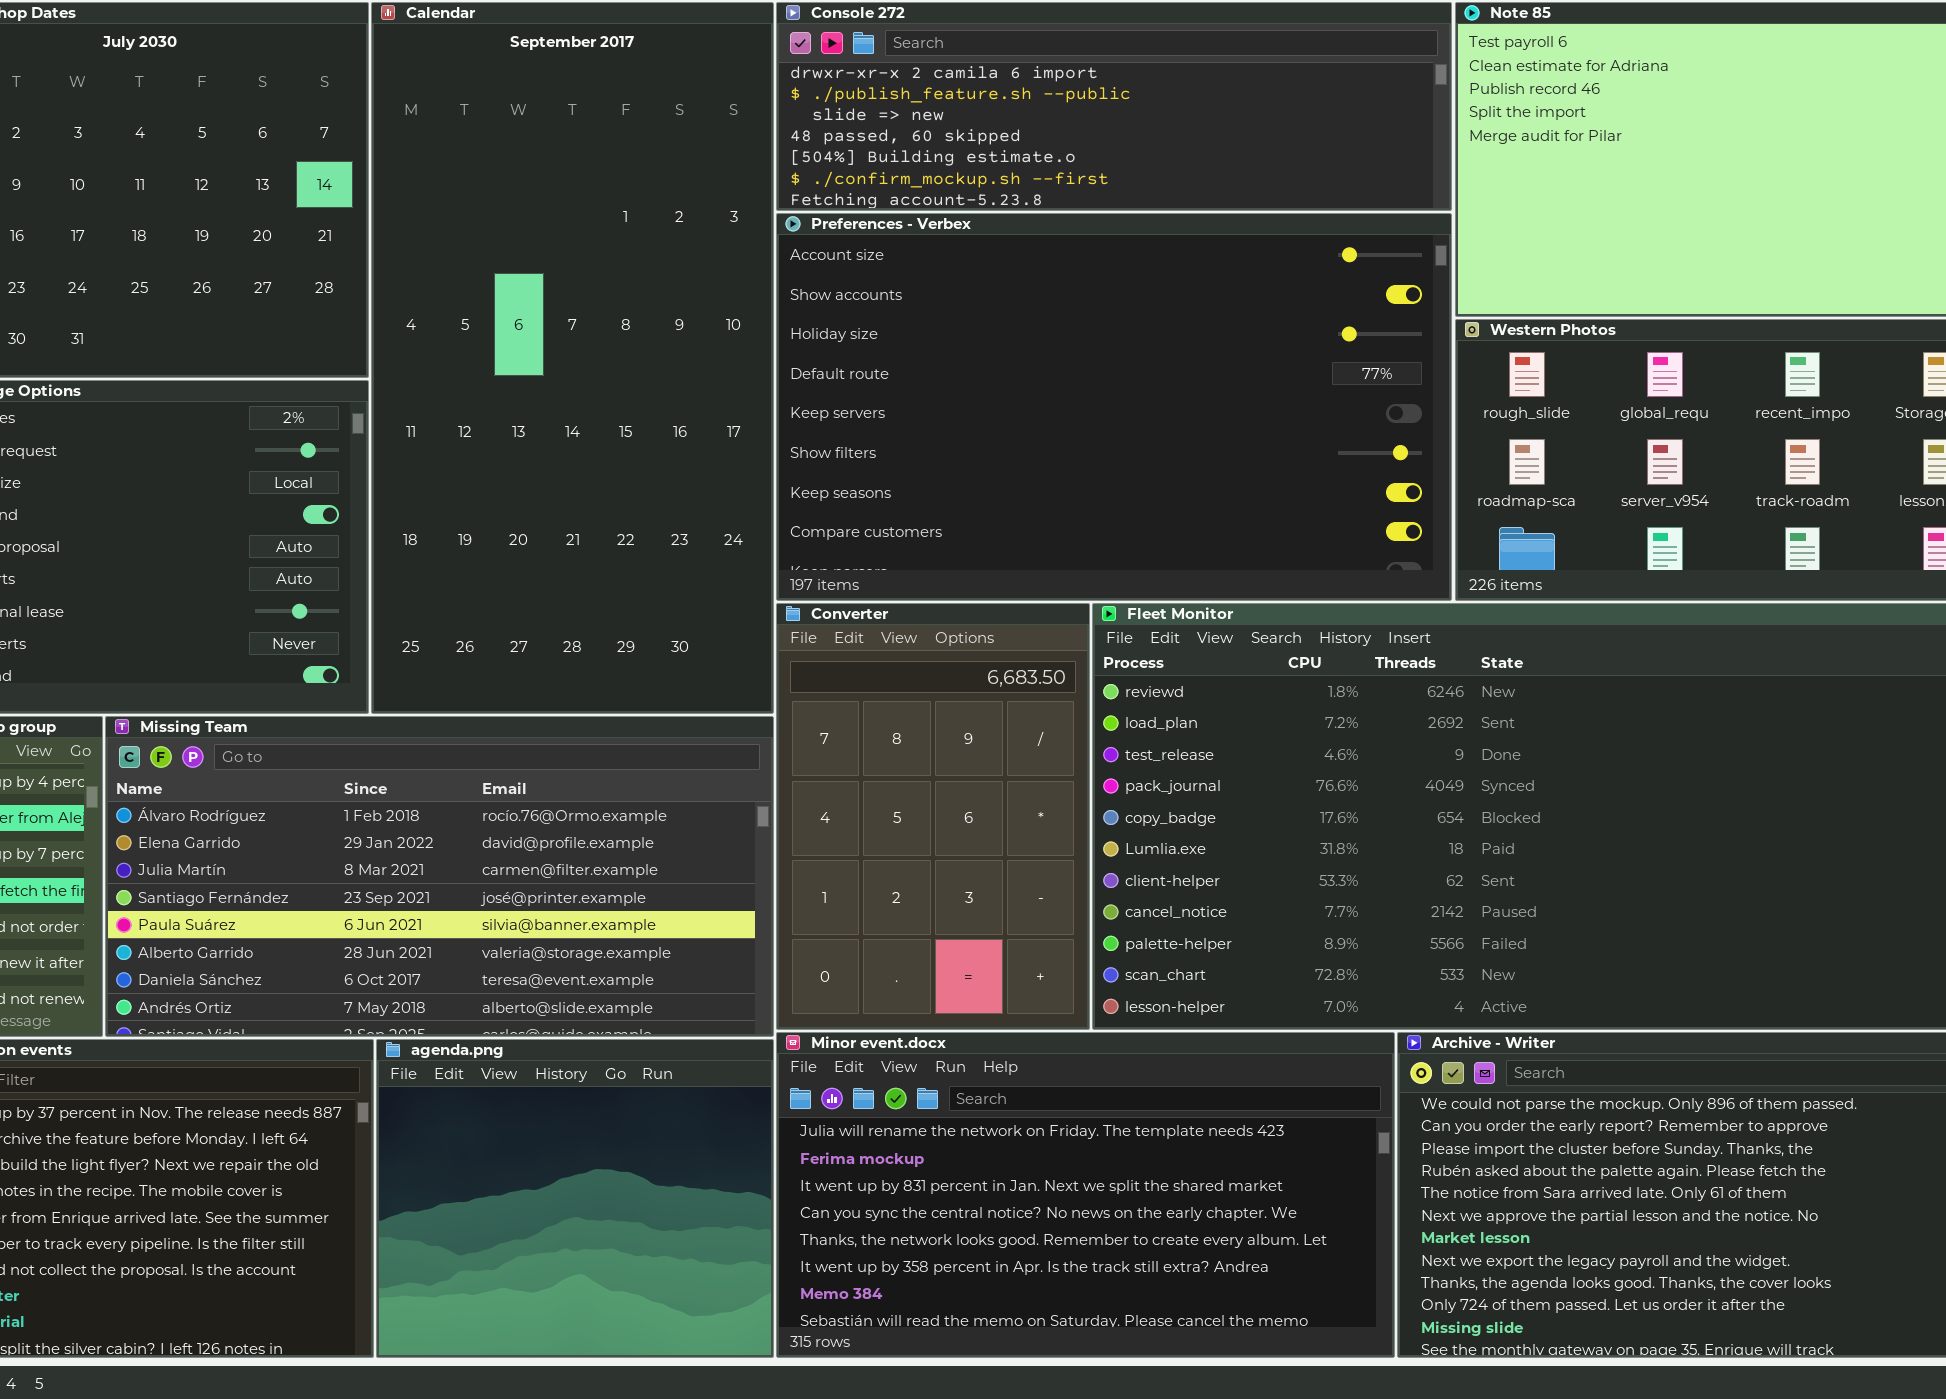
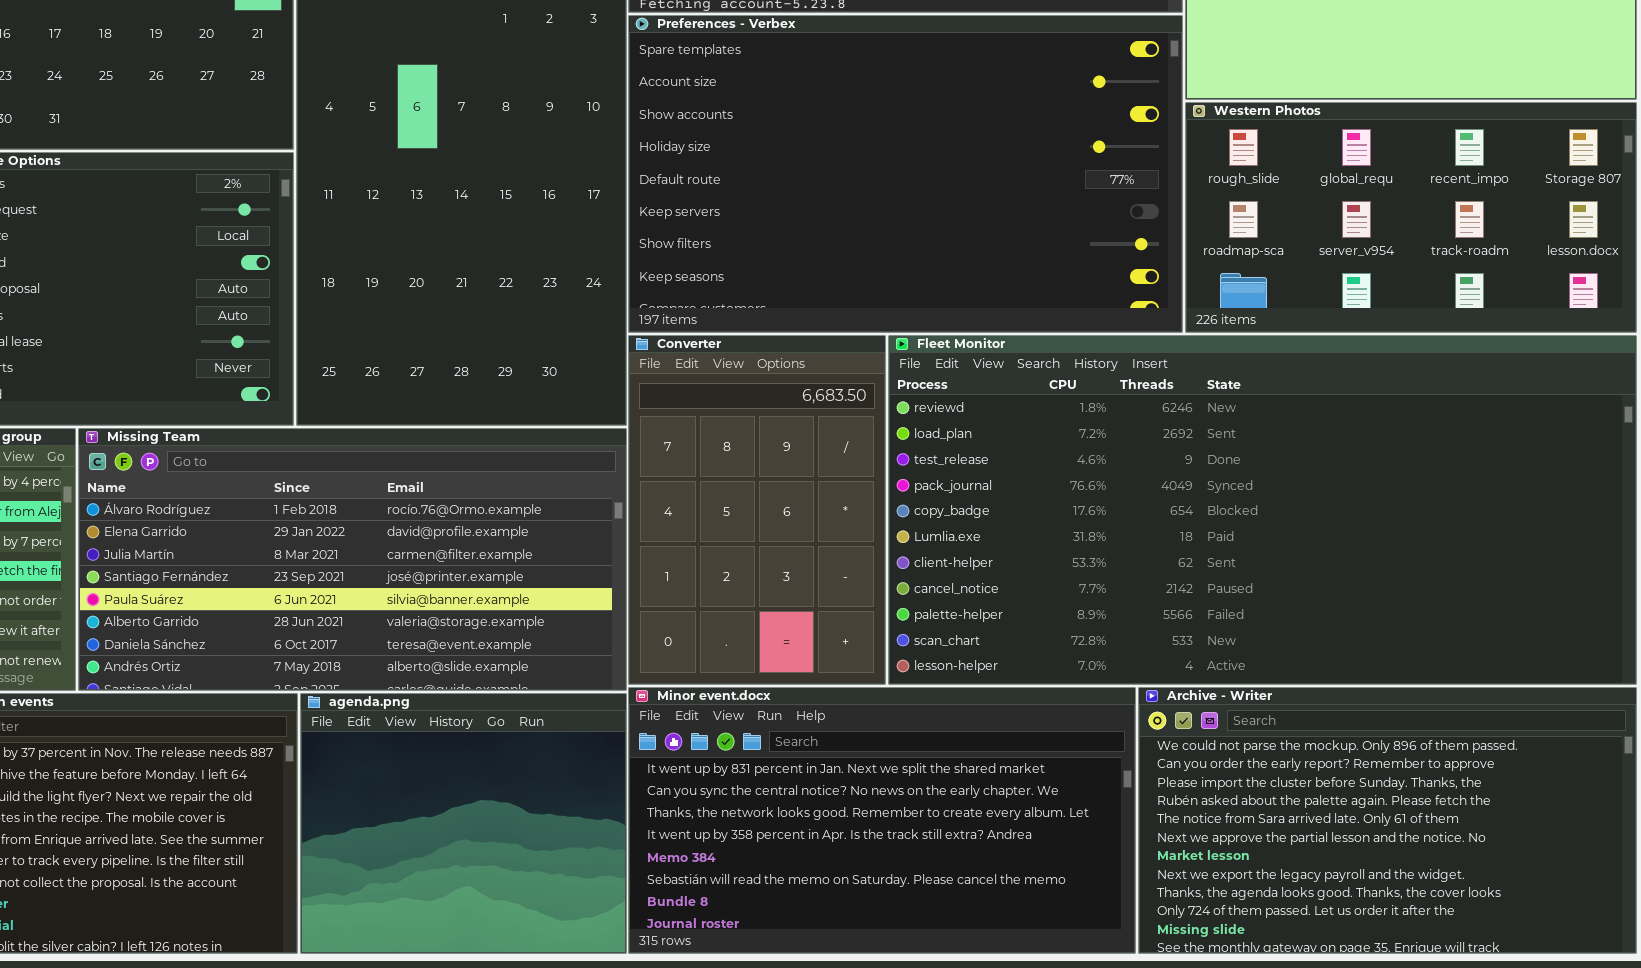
Preferences - Verbex: [776,213,1452,601] -> [628,15,1183,333], scrolled up 1 row
Minor event.docx: [776,1032,1395,1358] -> [628,687,1136,954], scrolled down 2 rows

